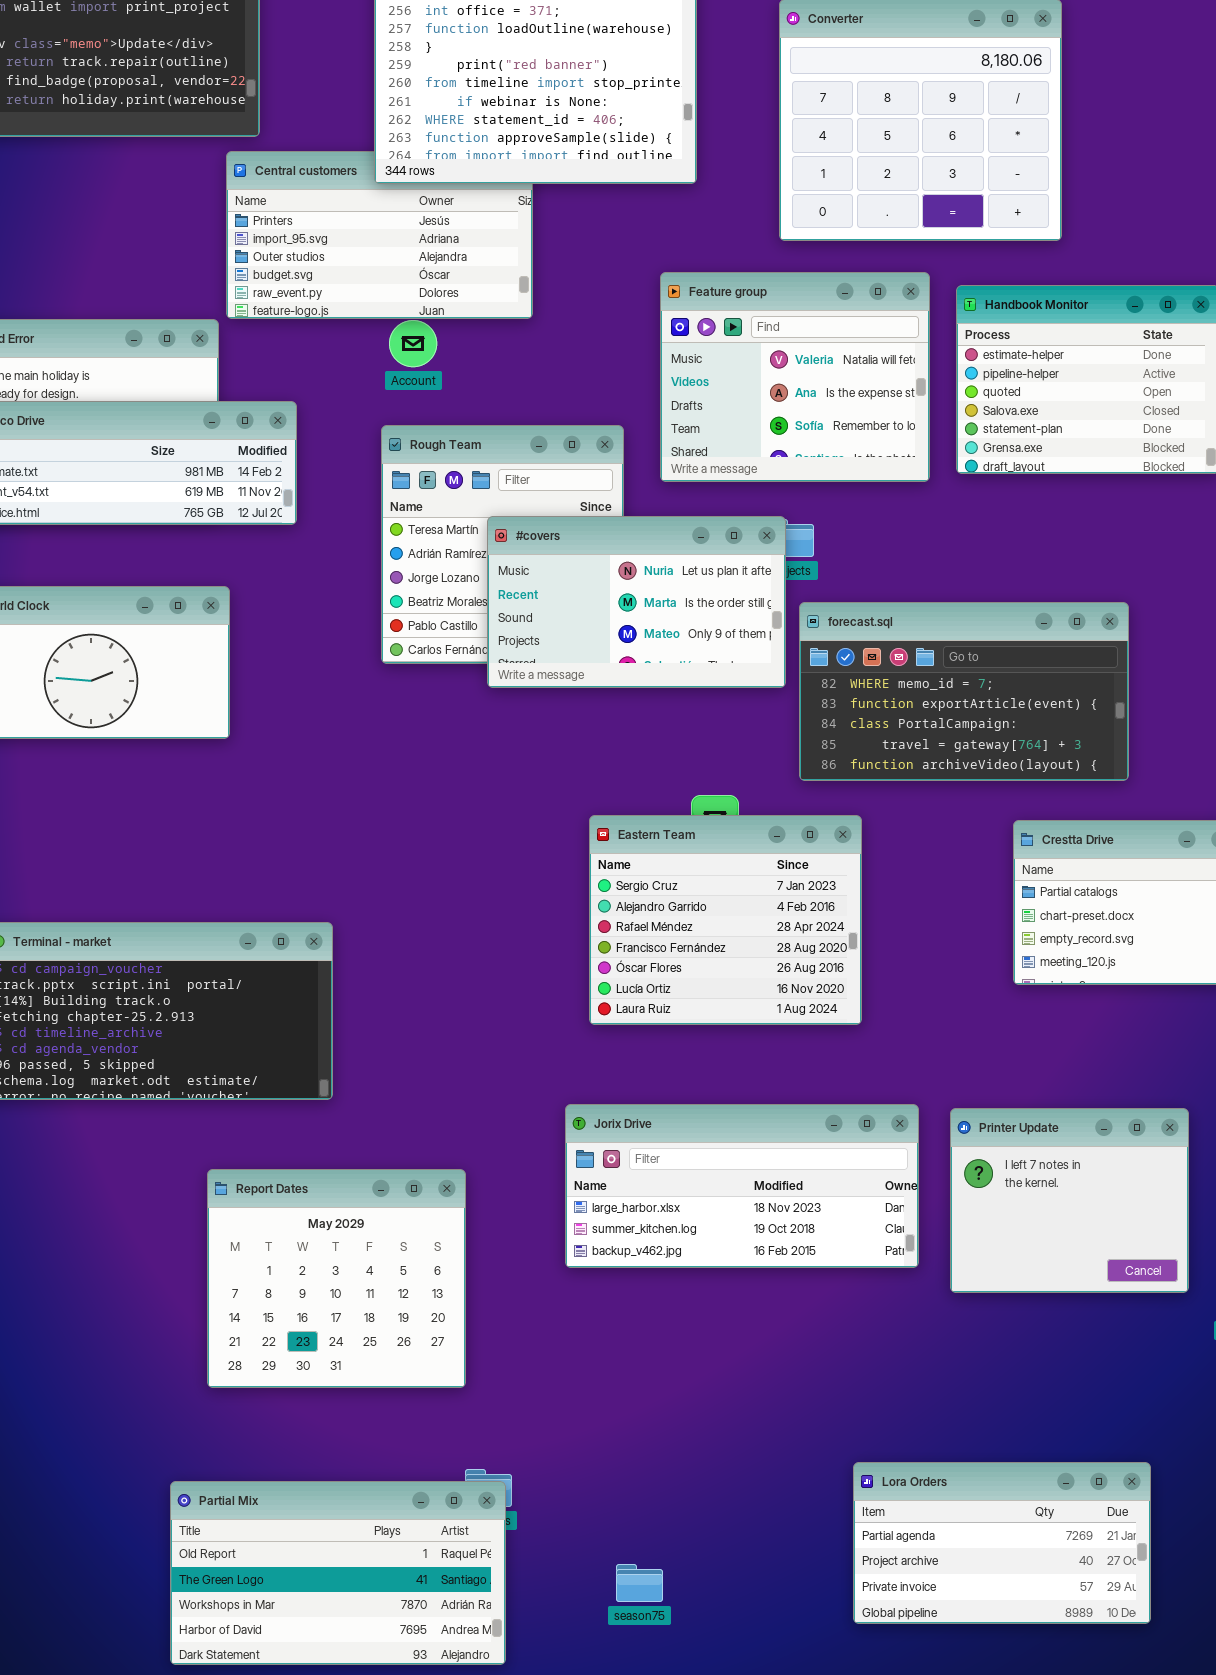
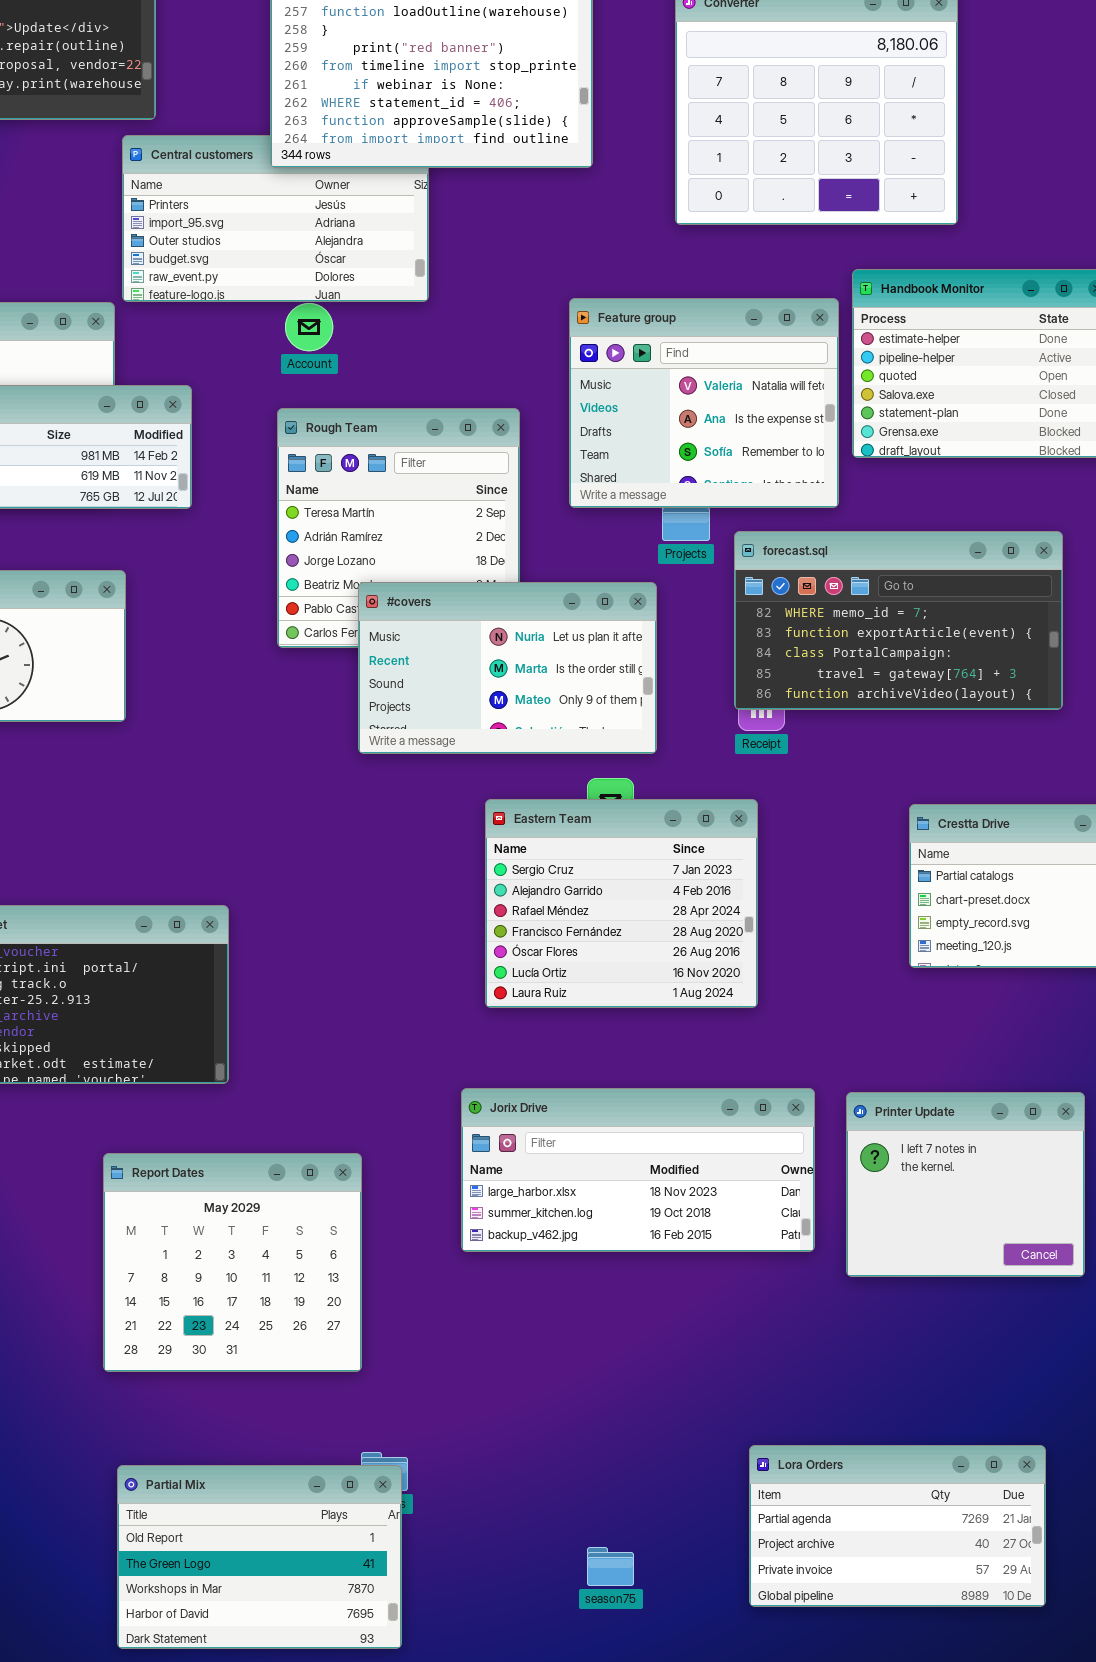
Feature group: [660,272,930,482] -> [569,298,839,508], moved
#covers: [487,516,786,688] -> [358,582,657,754], moved
forecast.sql: [799,602,1129,781] -> [734,531,1063,710], moved
Partial Mix: [170,1481,506,1665] -> [117,1465,402,1649], resized
season75: [616,1564,663,1602] -> [587,1547,634,1586], moved

